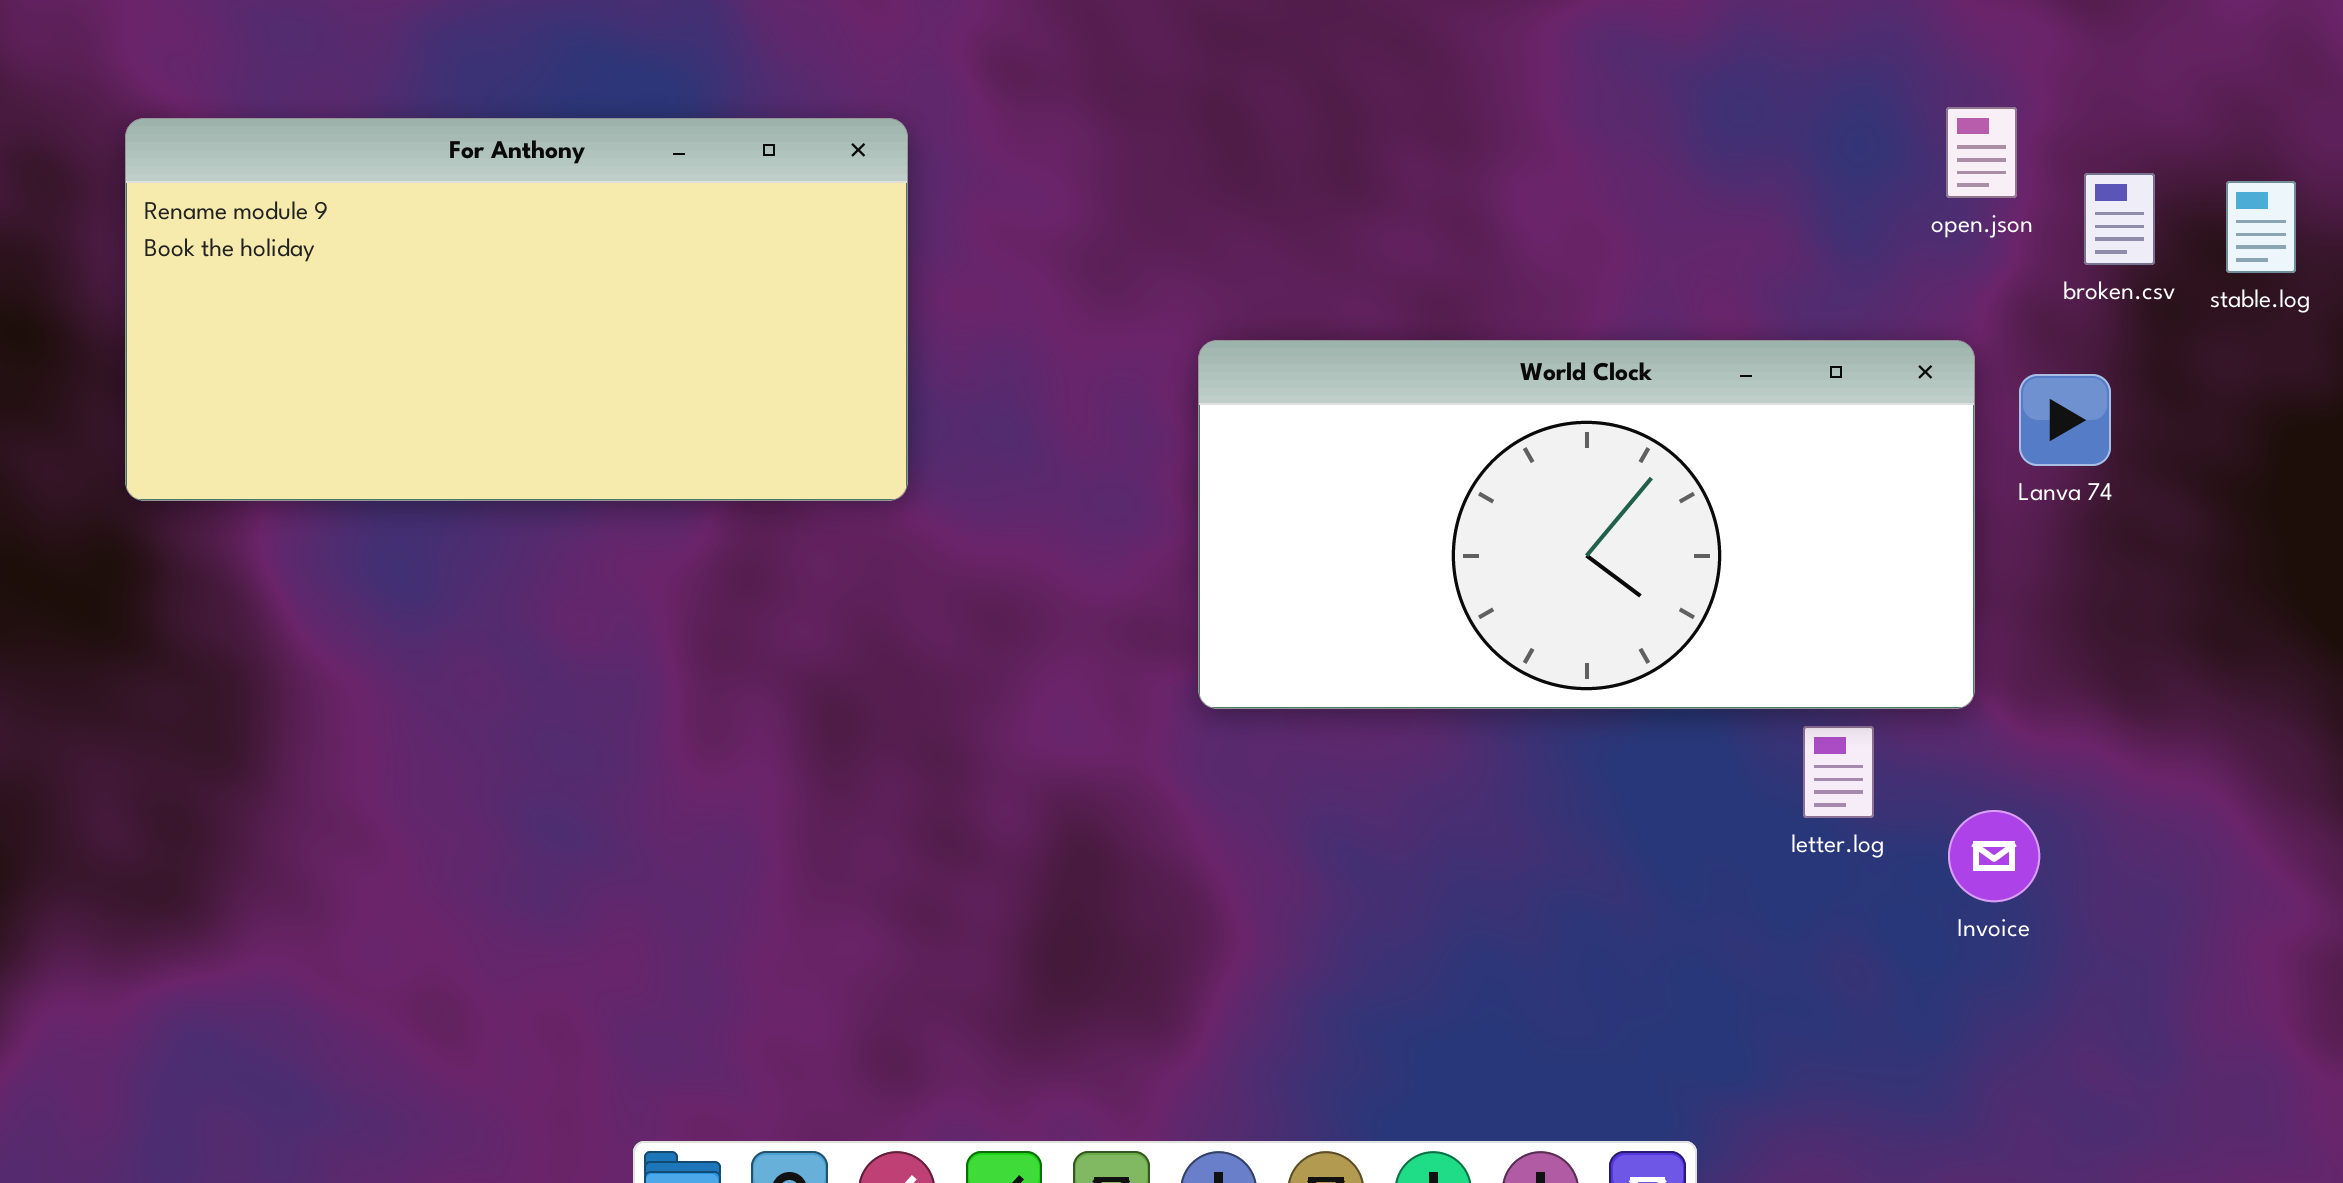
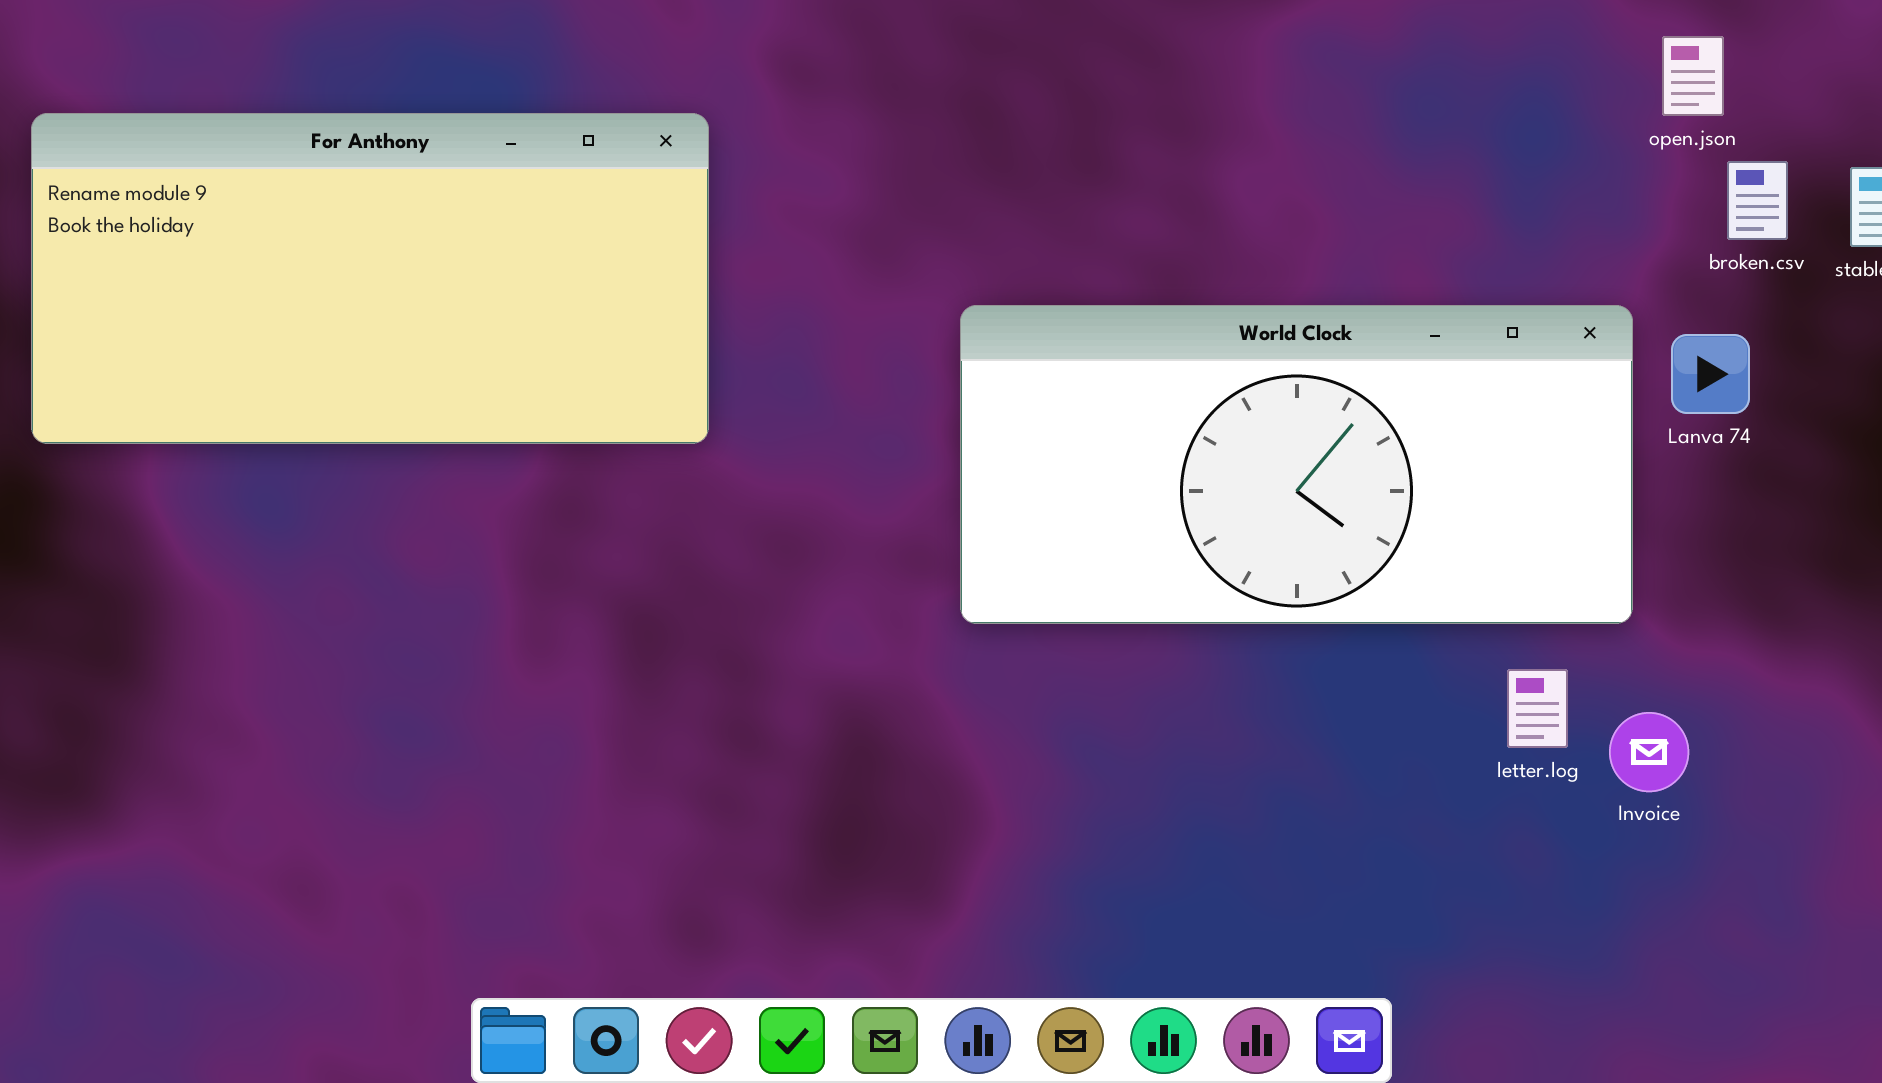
open.json: [1946,107,2017,198] -> [1662,36,1724,116], moved
letter.log: [1803,726,1874,818] -> [1507,669,1568,748], moved

